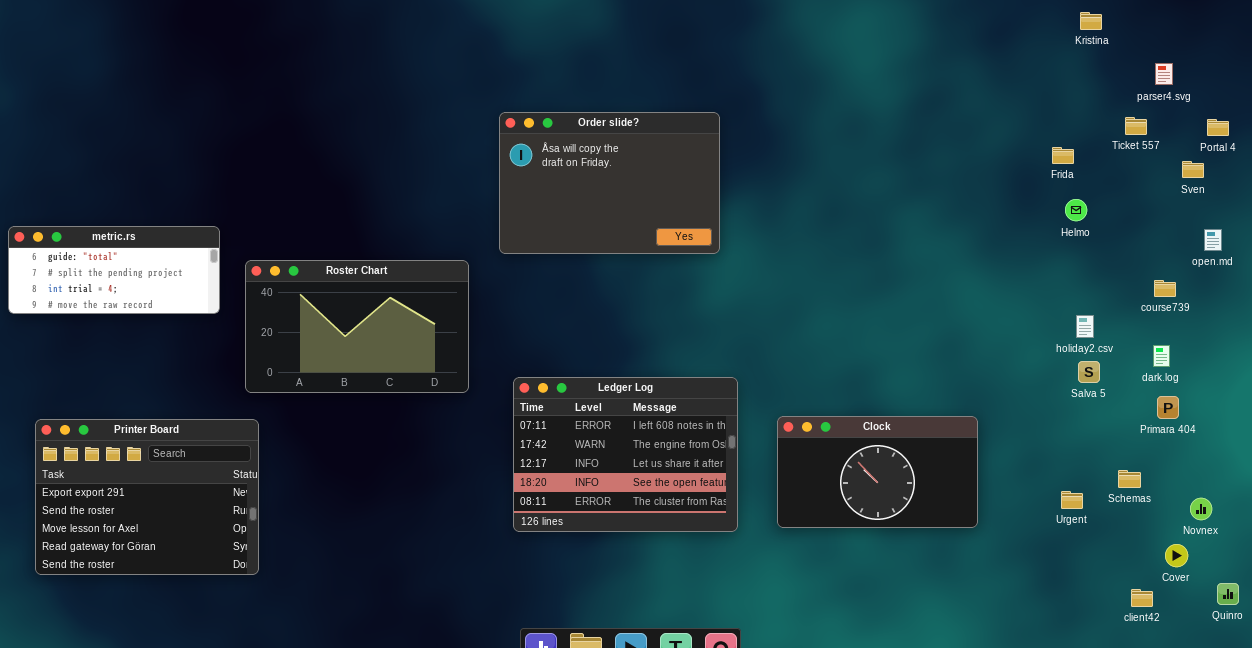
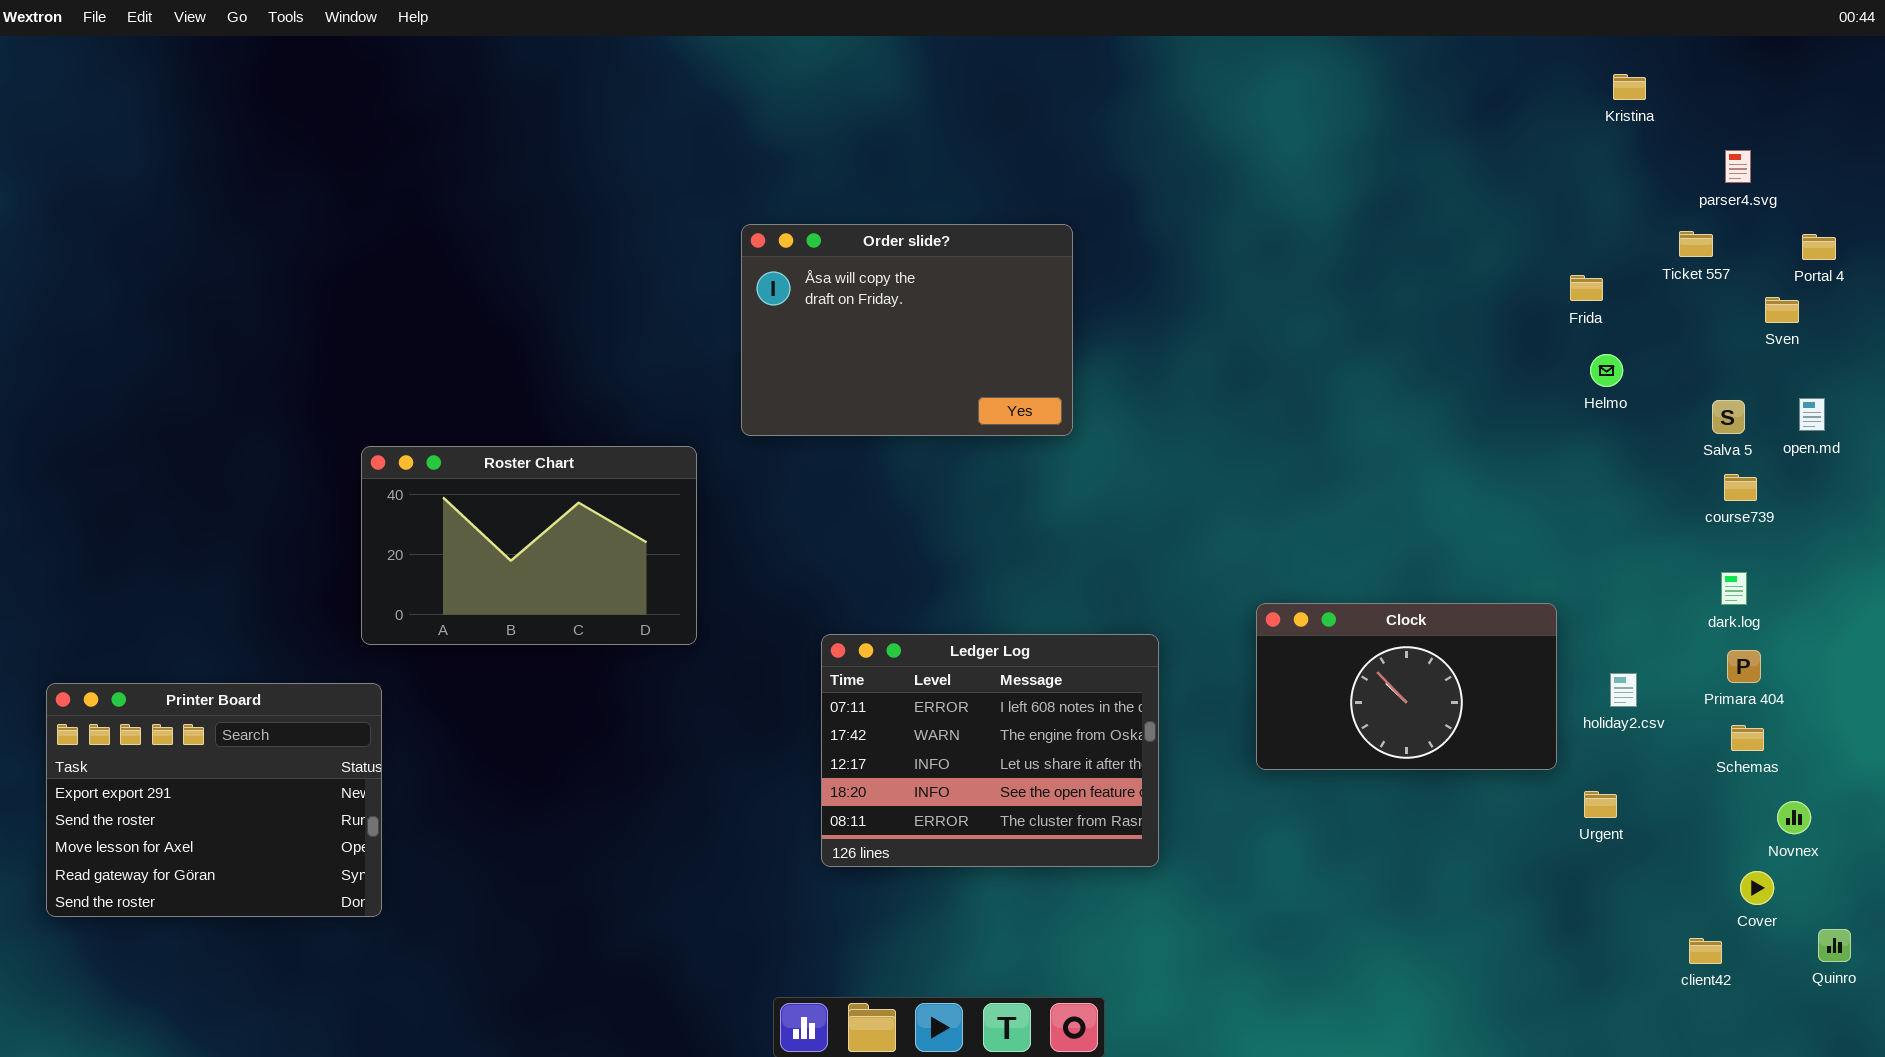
metric.rs: [8,226,220,314] -> none, closed
holiday2.csv: [1076,315,1094,338] -> [1610,673,1637,707], moved
Salva 5: [1078,361,1100,383] -> [1712,400,1745,434], moved
Ledger Log: [513,377,738,532] -> [821,634,1159,867], moved
Clock: [777,416,978,528] -> [1256,603,1557,770], moved
Schemas: [1118,470,1141,488] -> [1731,725,1764,751], moved

